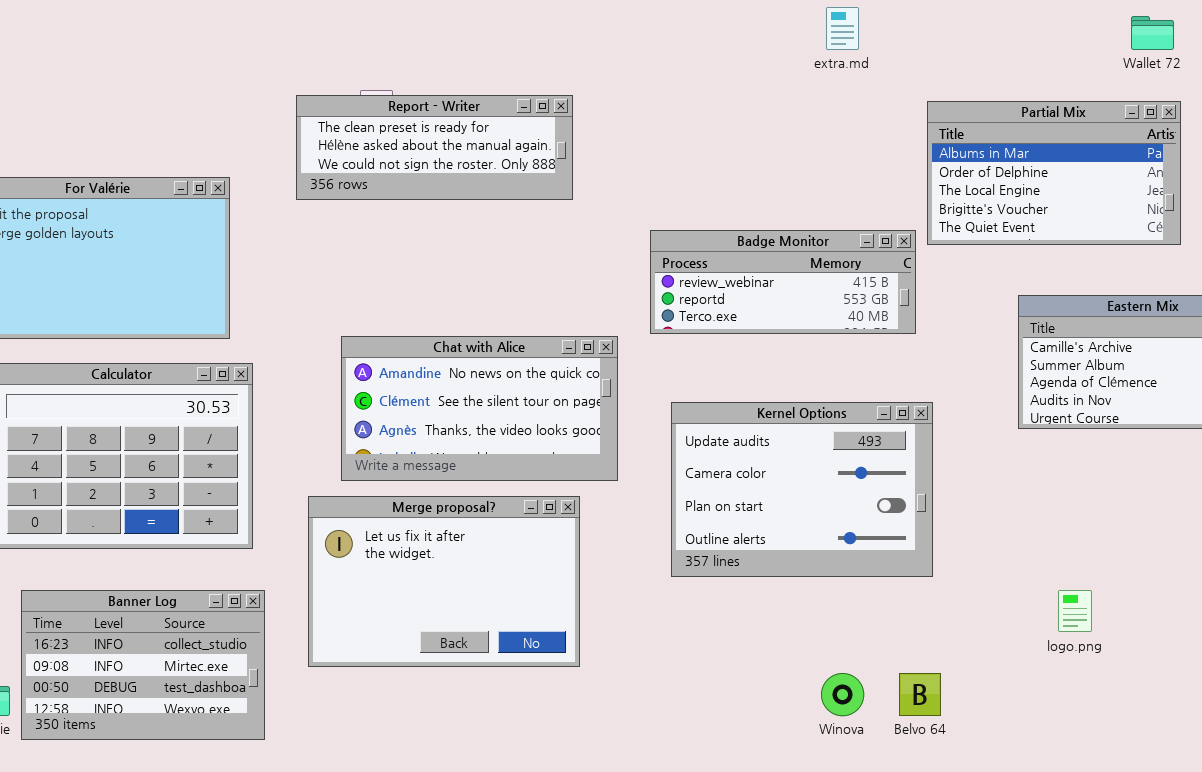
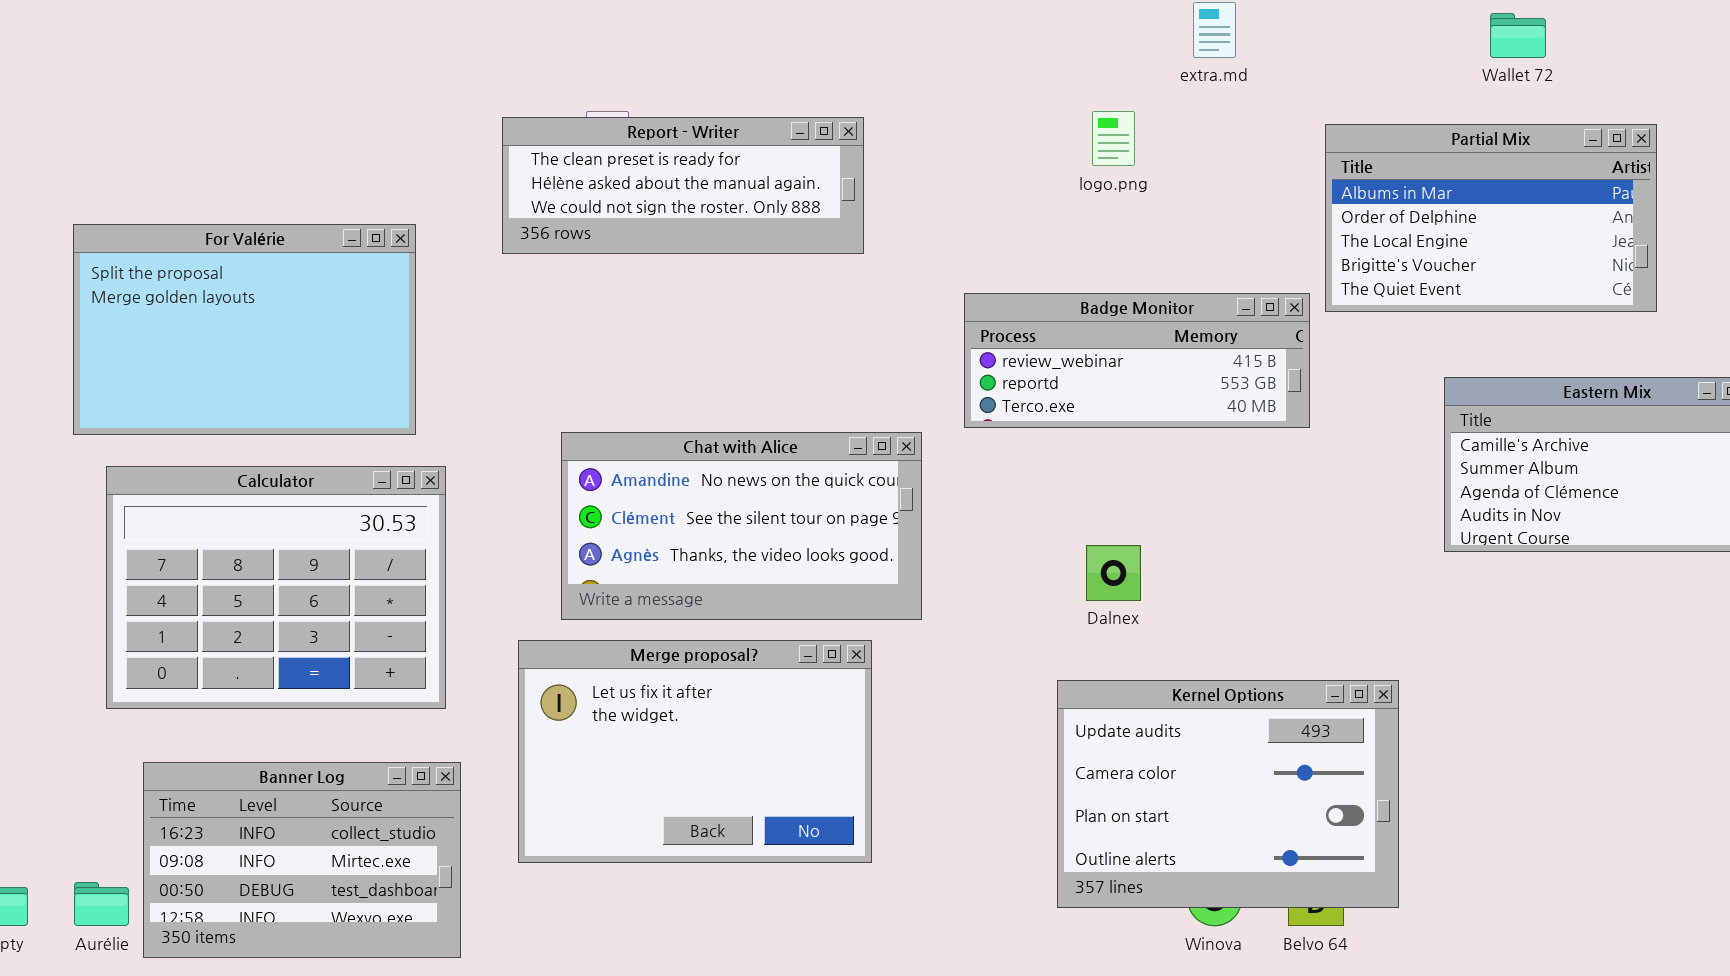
Wallet 72: [1131,16,1174,50] -> [1490,13,1546,58], moved
Kernel Options: [671,402,933,577] -> [1057,680,1399,908], moved
logo.png: [1058,590,1092,632] -> [1092,111,1135,166], moved

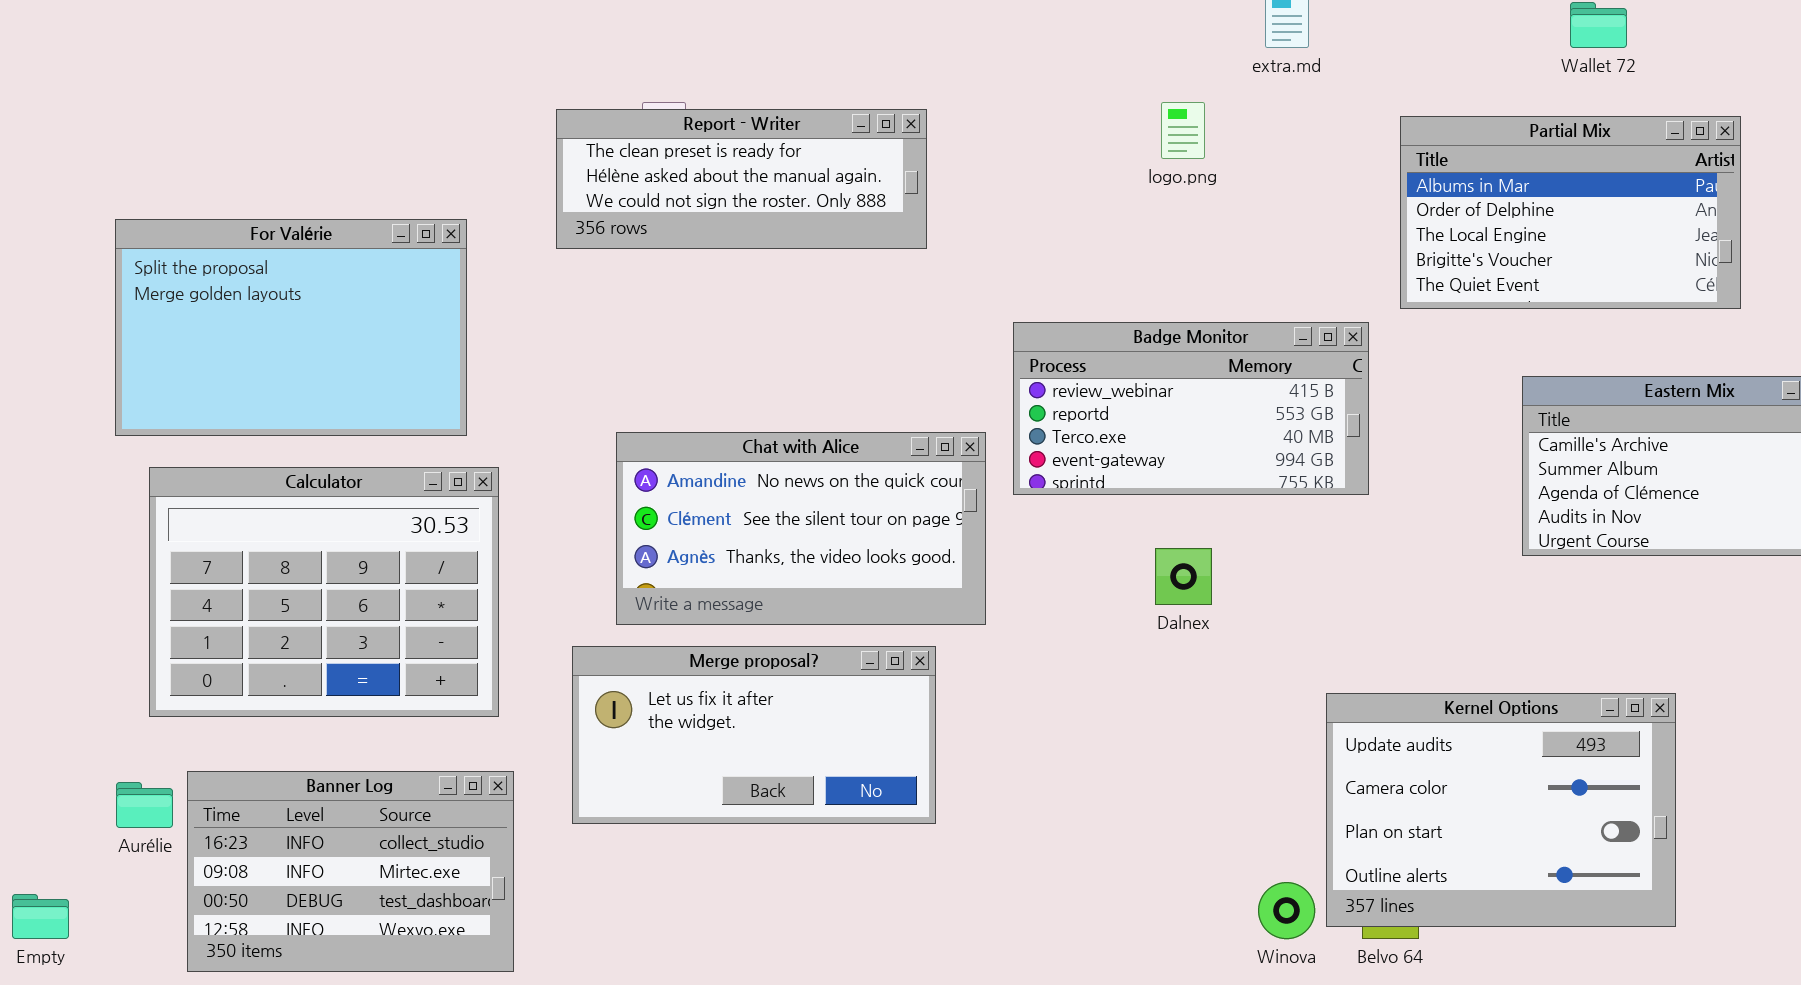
Badge Monitor: [964,293,1310,428] -> [1013,322,1369,495], moved, resized
Merge proposal?: [518,640,872,863] -> [572,646,936,824], resized
Kernel Options: [1057,680,1399,908] -> [1326,693,1676,927], moved
Aurélie: [74,882,129,926] -> [116,782,173,828], moved

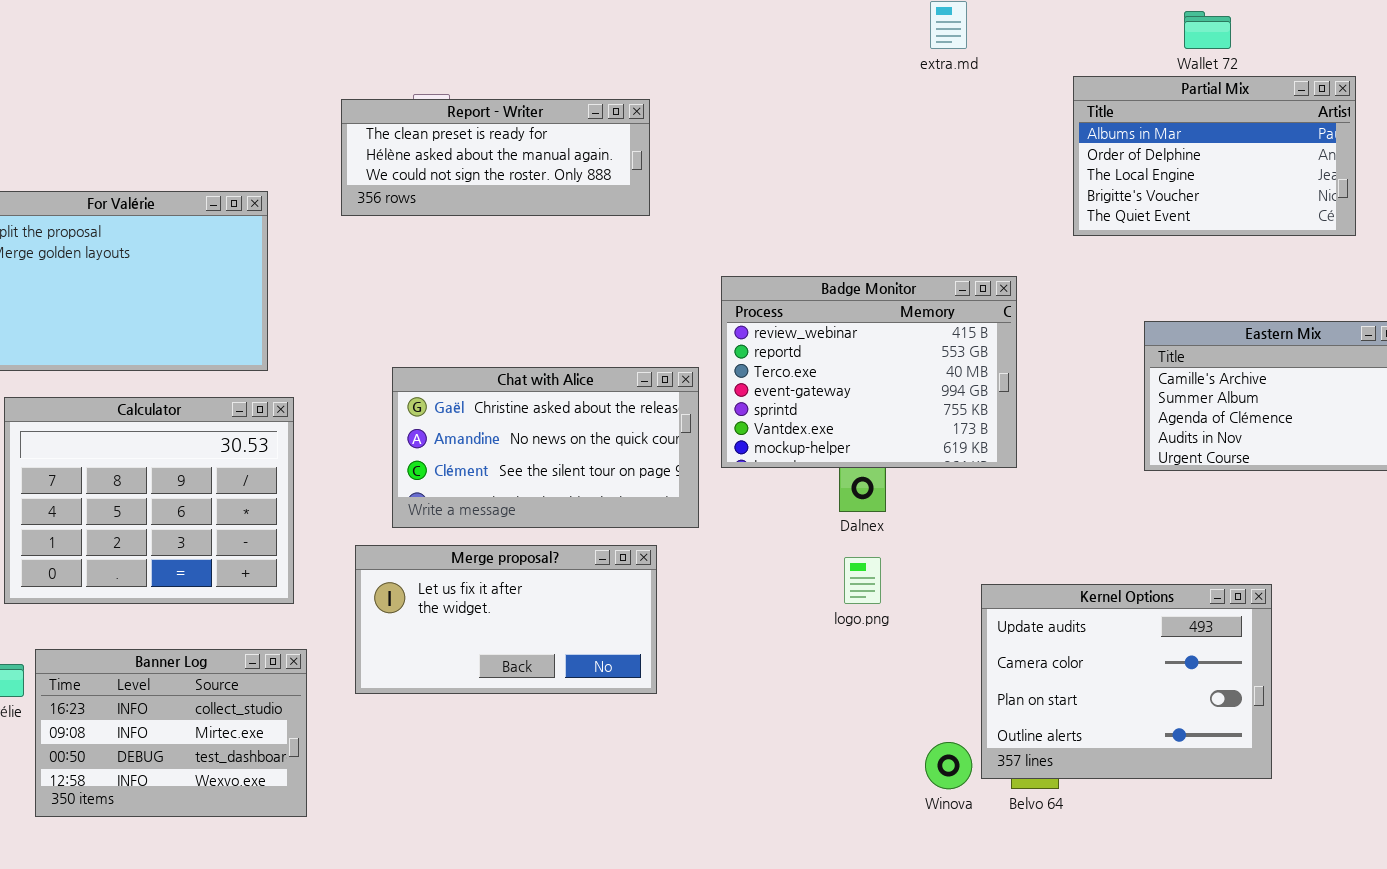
logo.png: [1161,102,1205,159] -> [844,557,881,604], moved
Partial Mix: [1400,116,1741,309] -> [1073,76,1356,236], moved
Badge Monitor: [1013,322,1369,495] -> [721,276,1017,468], resized
Chat with Alice: [616,432,986,625] -> [392,367,699,528], scrolled up 1 row

